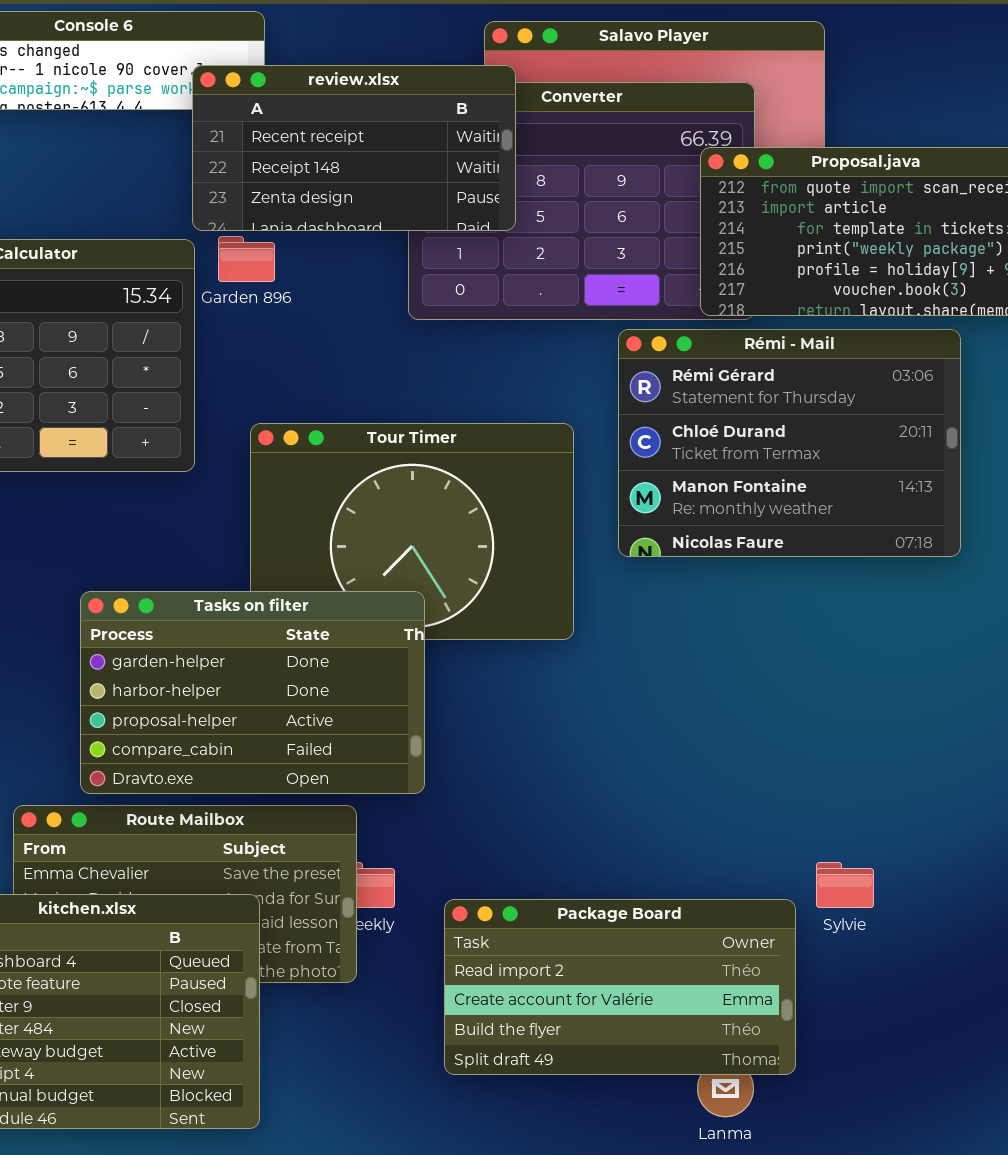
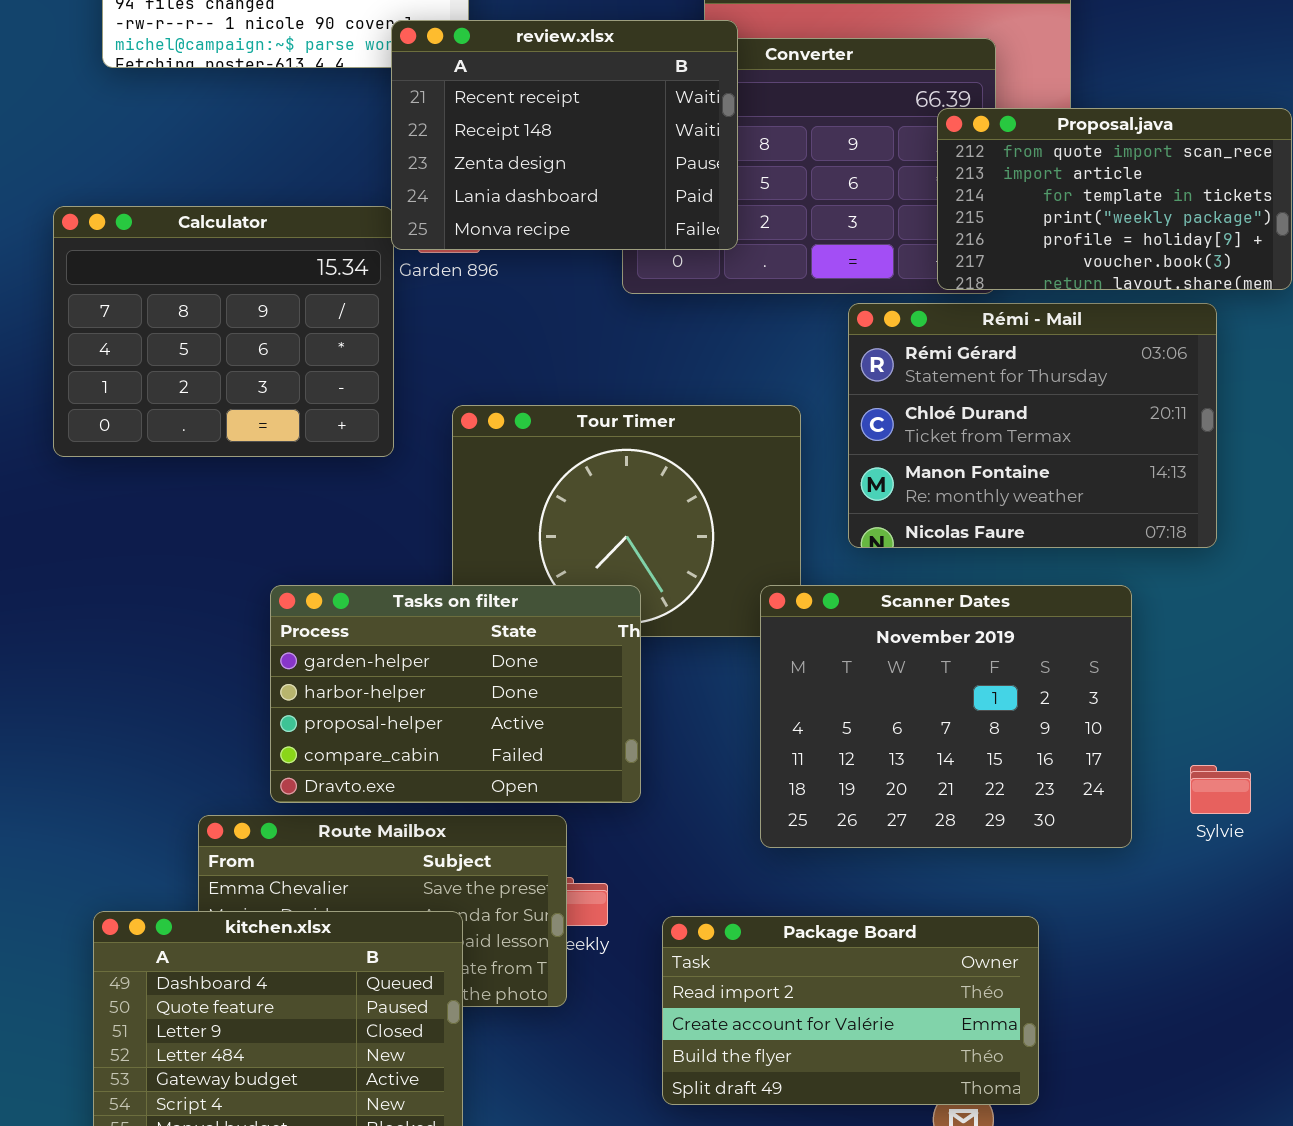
review.xlsx: [192,65,516,231] -> [391,20,738,250], resized
Scanner Dates: none -> [760,585,1132,848], opened
Sylvie: [816,862,874,908] -> [1190,765,1251,814], moved

